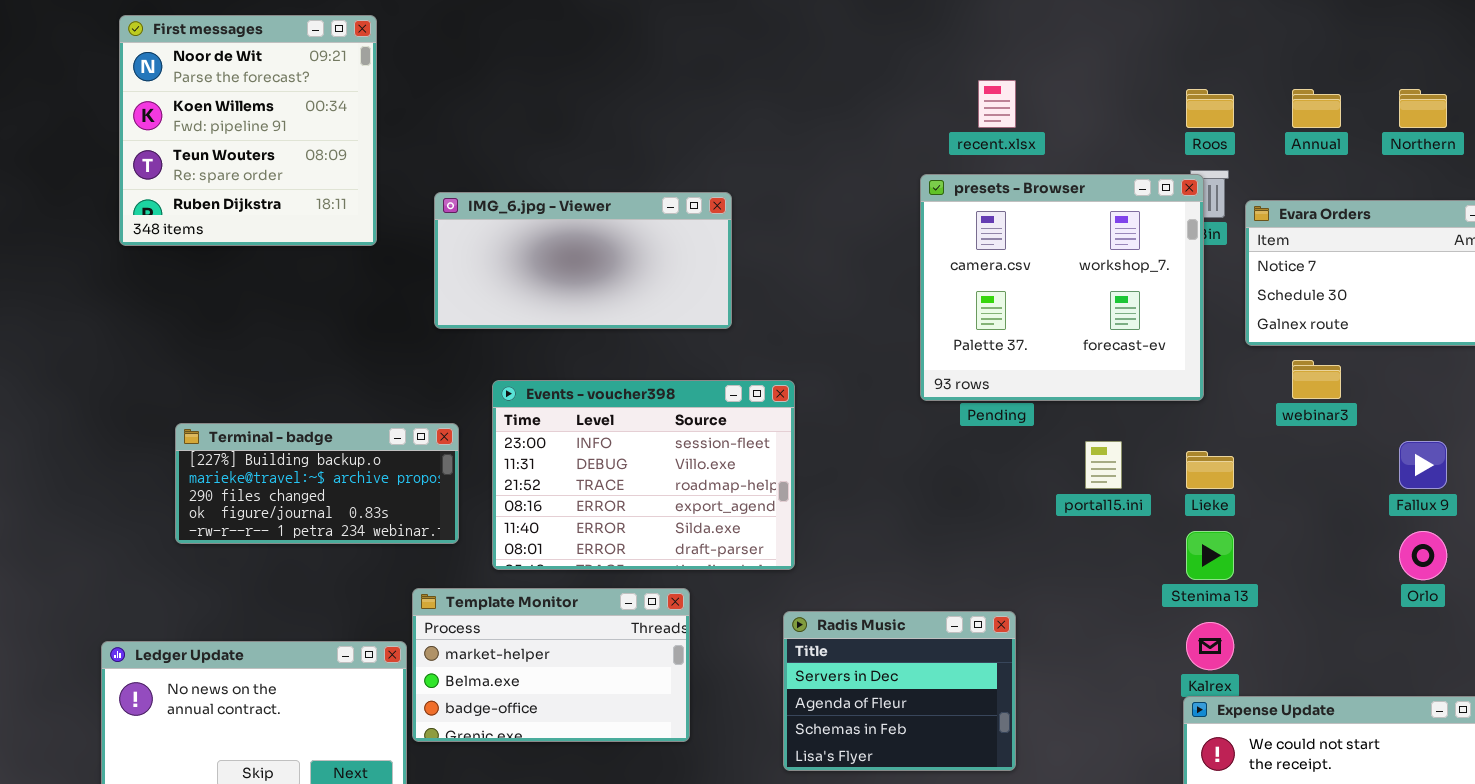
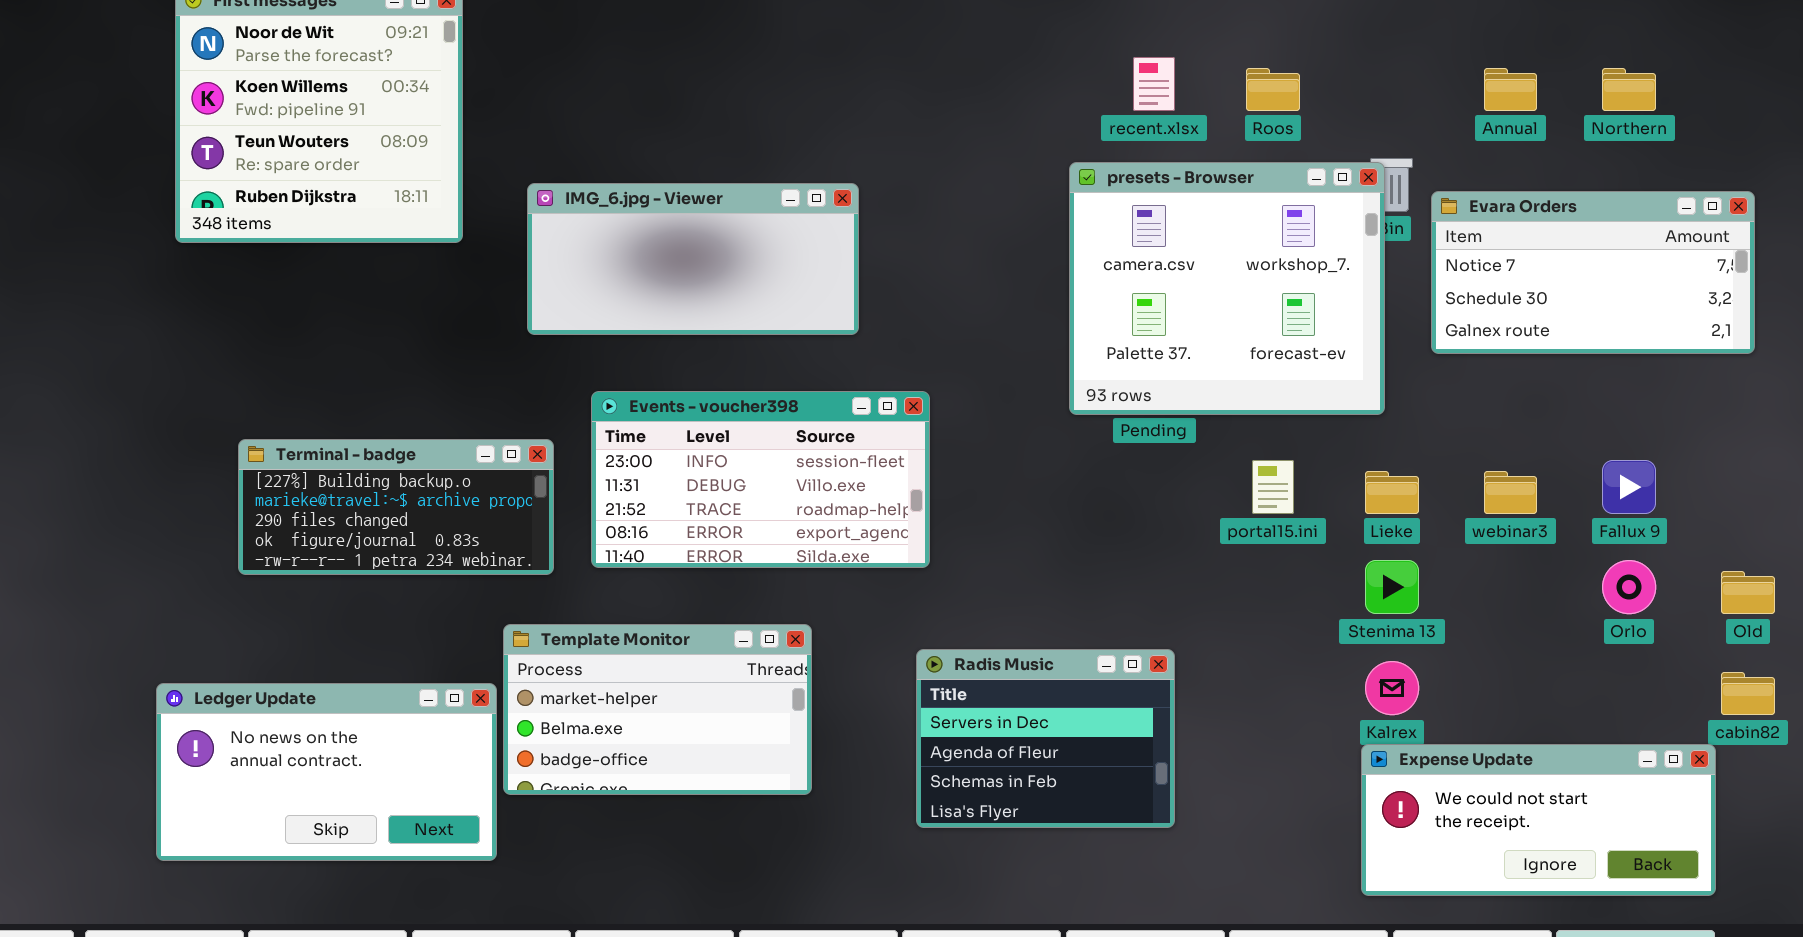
Roos: [1186,89,1234,128] -> [1246,68,1300,111], moved
webinar3: [1292,360,1341,399] -> [1484,471,1537,514], moved
Events - voucher398: [492,380,795,570] -> [591,391,930,568], resized

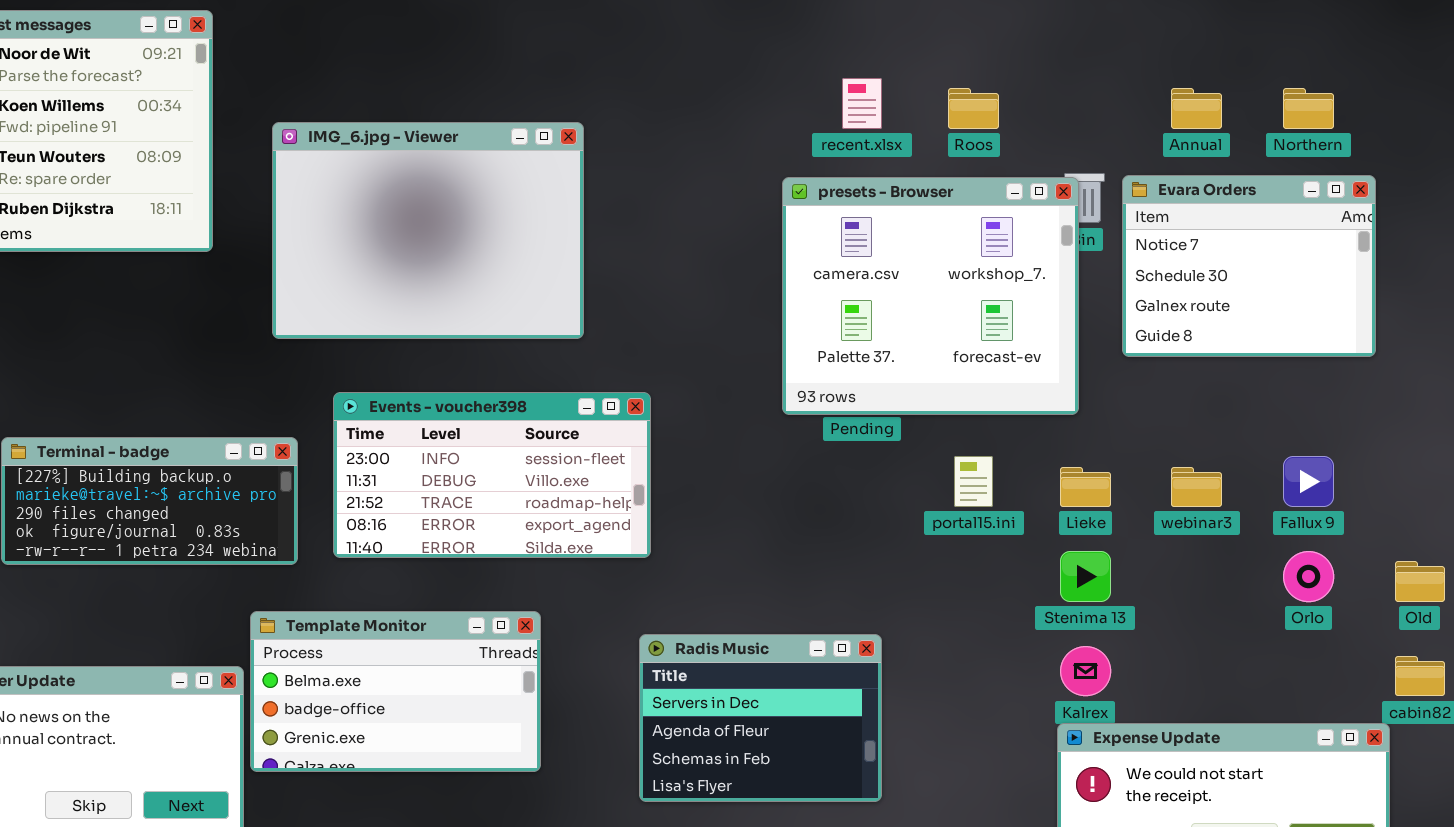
IMG_6.jpg - Viewer: [527,183,859,335] -> [272,122,584,339], resized
Evara Orders: [1431,191,1755,354] -> [1122,175,1376,357], resized
Template Monitor: [503,624,812,795] -> [250,611,541,772], scrolled down 1 row

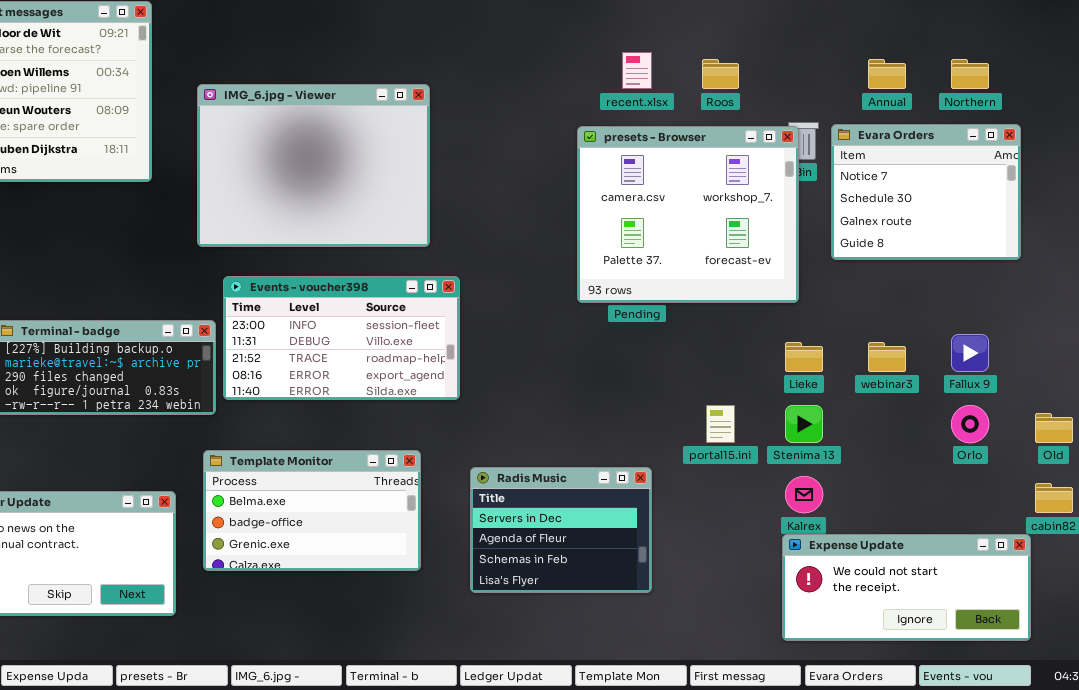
Events - voucher398: [333,392,651,558] -> [223,276,460,400], moved
portal15.ini: [954,456,993,507] -> [706,405,735,443], moved
Template Monitor: [250,611,541,772] -> [203,450,421,571], moved

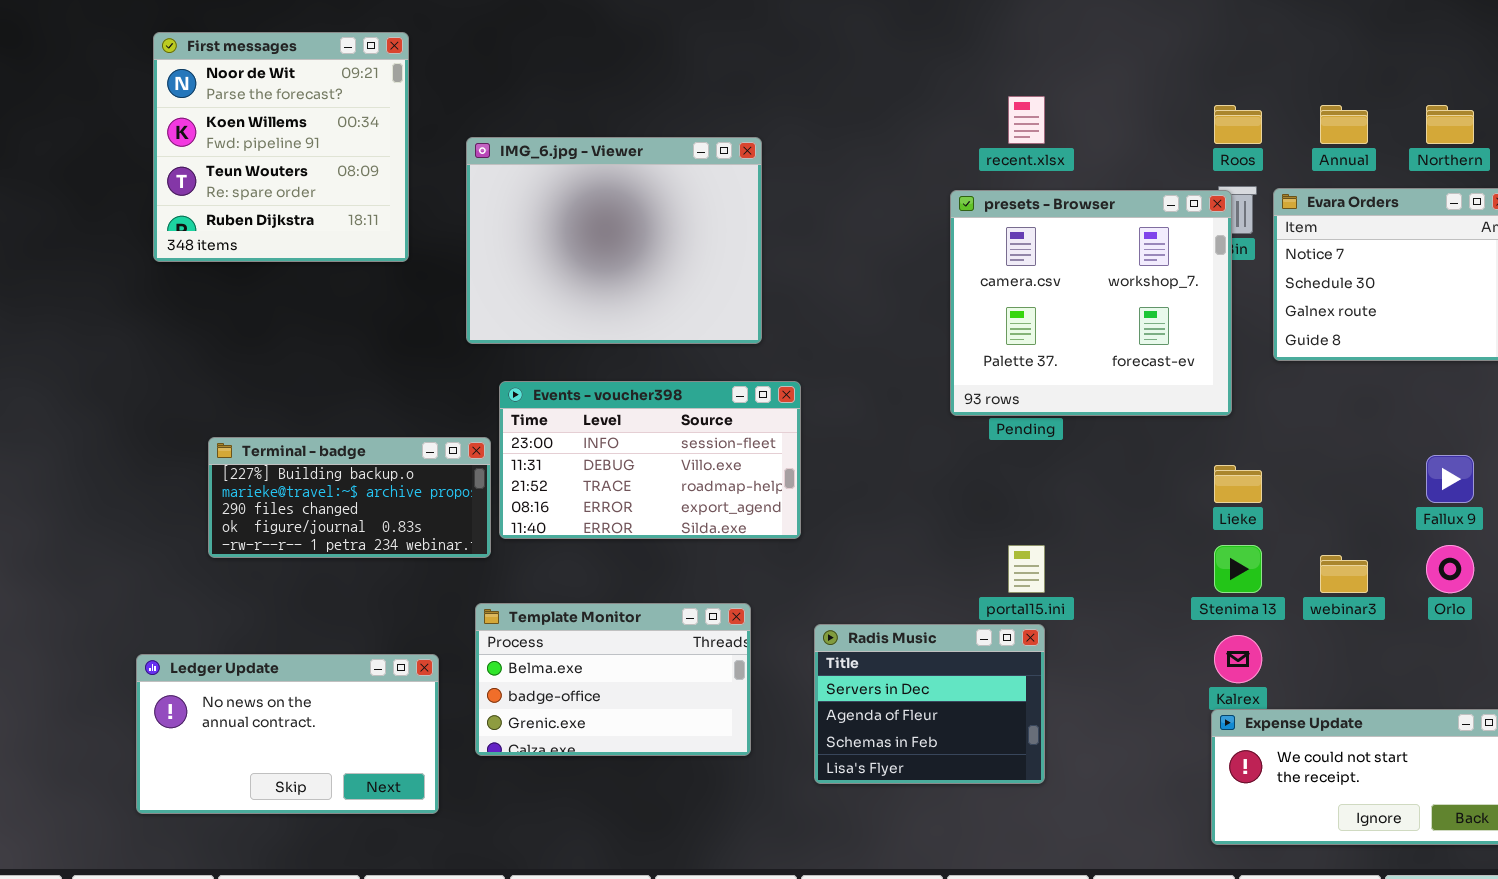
Roos: [702,59,739,89] -> [1214,105,1262,144], moved
webinar3: [868,342,906,372] -> [1320,555,1368,593], moved
portal15.ini: [706,405,735,443] -> [1008,545,1045,593], moved

